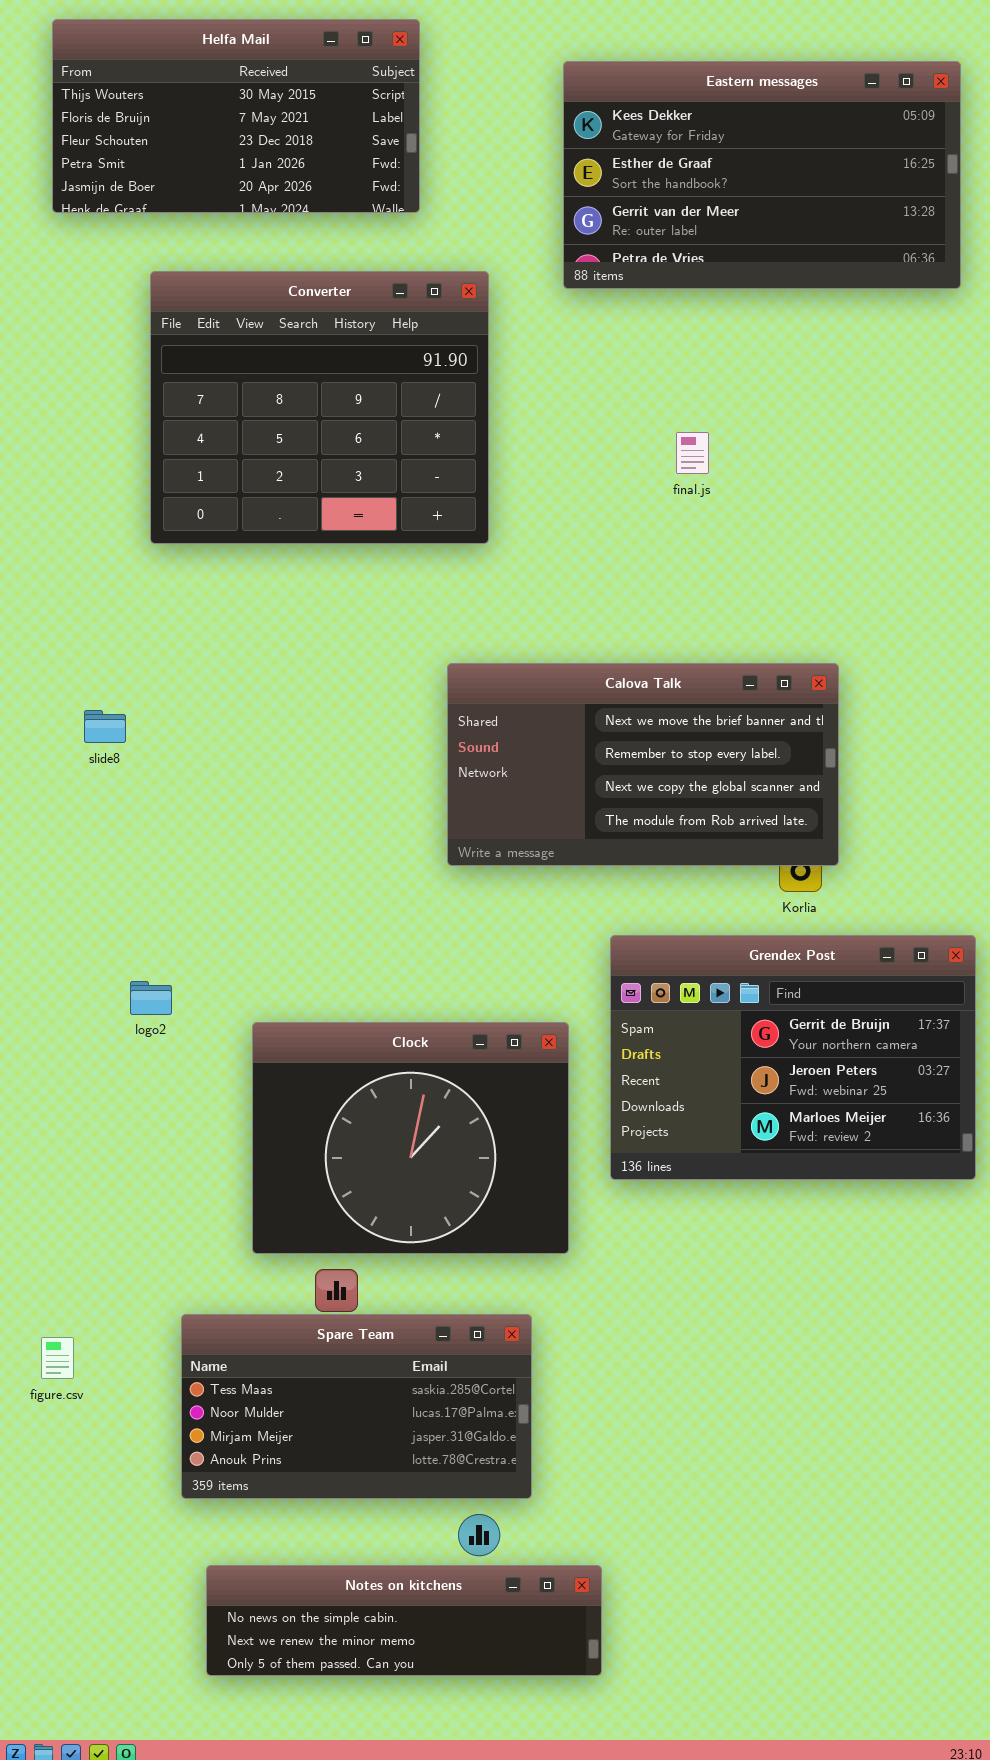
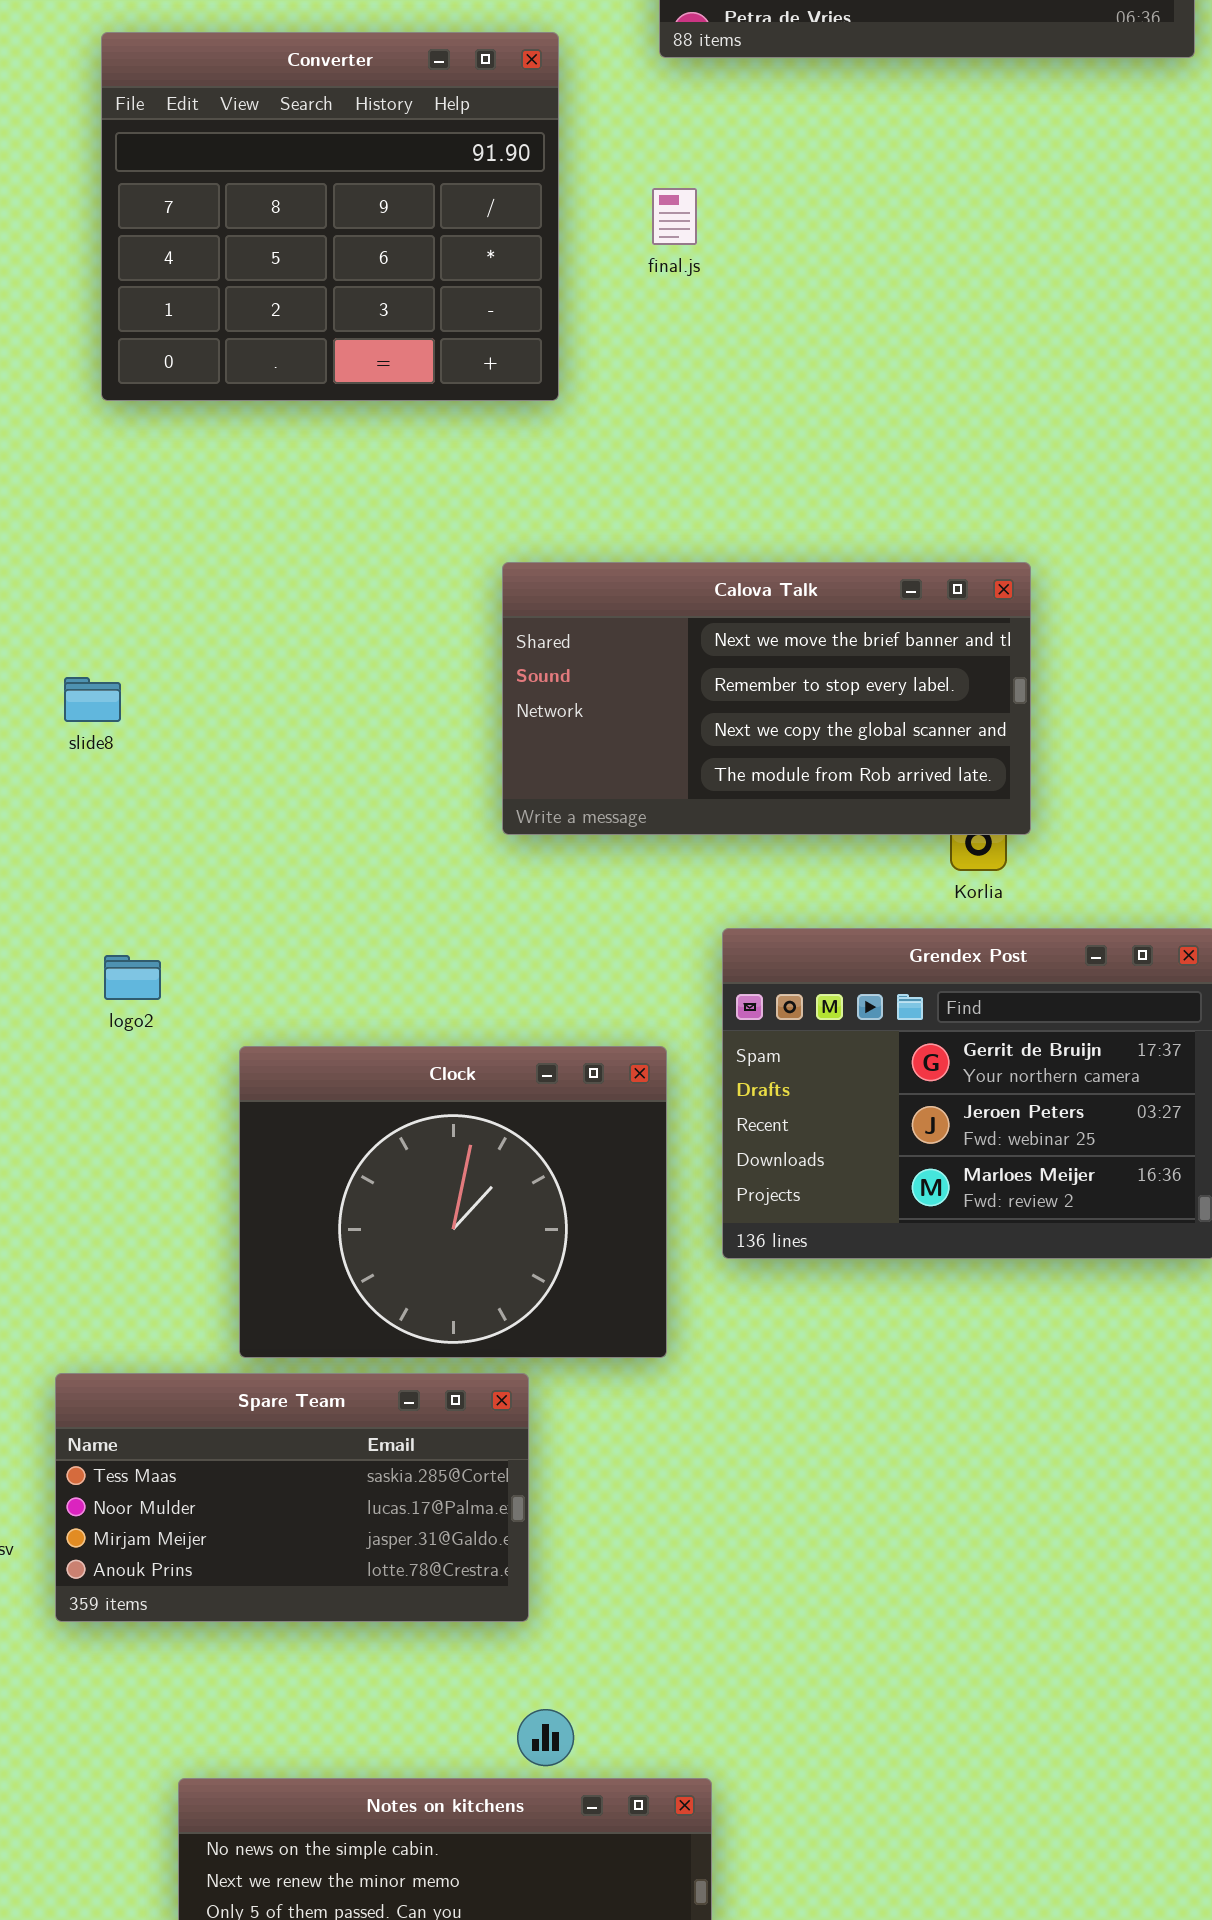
final.js: [676,432,709,474] -> [652,188,697,245], moved
slide8: [84,710,126,743] -> [64,677,121,722], moved
logo2: [130,981,172,1015] -> [104,955,161,1000], moved
Spare Team: [181,1314,532,1499] -> [55,1373,529,1622], moved

